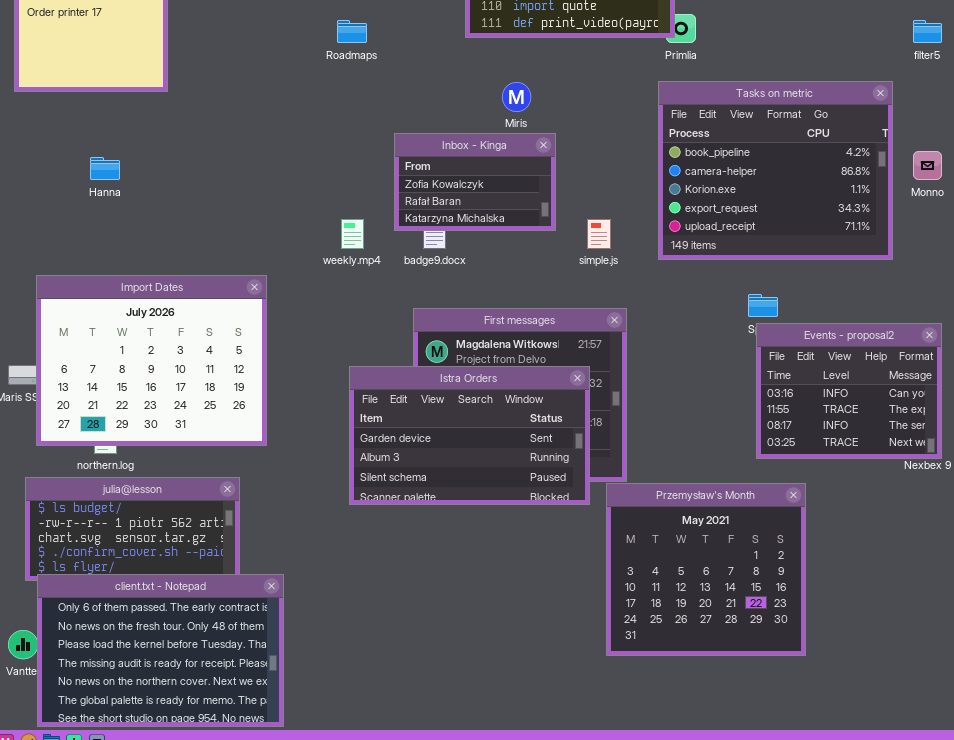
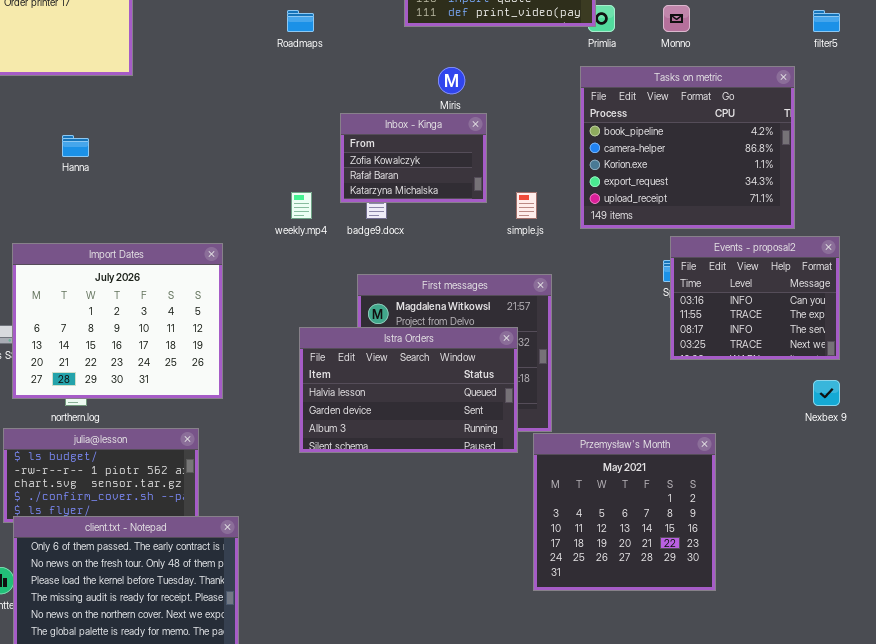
Monno: [913,151,942,180] -> [663,5,690,32], moved
Events - proposal2: [756,323,942,459] -> [670,236,840,360], moved
Istra Orders: [349,366,590,505] -> [299,327,518,453], scrolled up 1 row

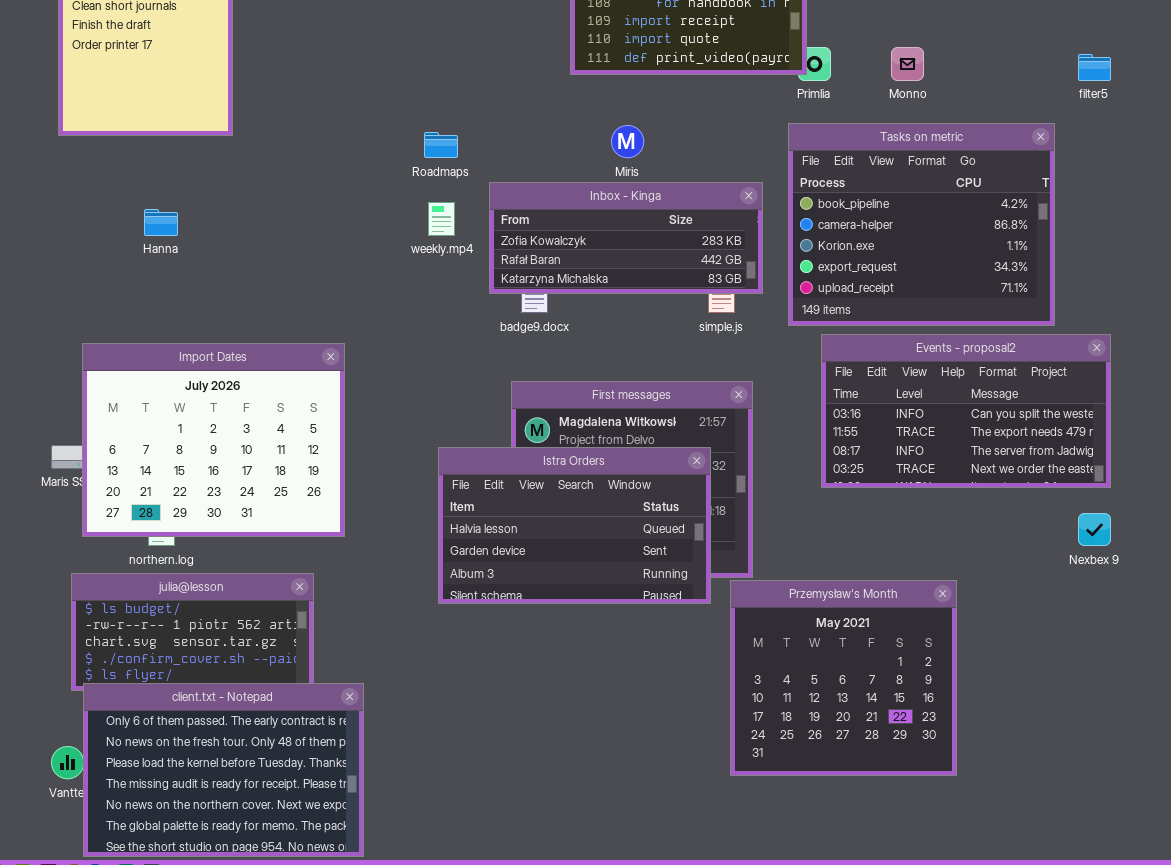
Roadmaps: [287,10,314,32] -> [424,132,458,158], moved
Inbox - Kinga: [340,113,487,203] -> [489,182,763,294], resized
weekly.mp4: [291,192,312,219] -> [428,202,455,236], moved
Events - proposal2: [670,236,840,360] -> [821,334,1111,488], resized

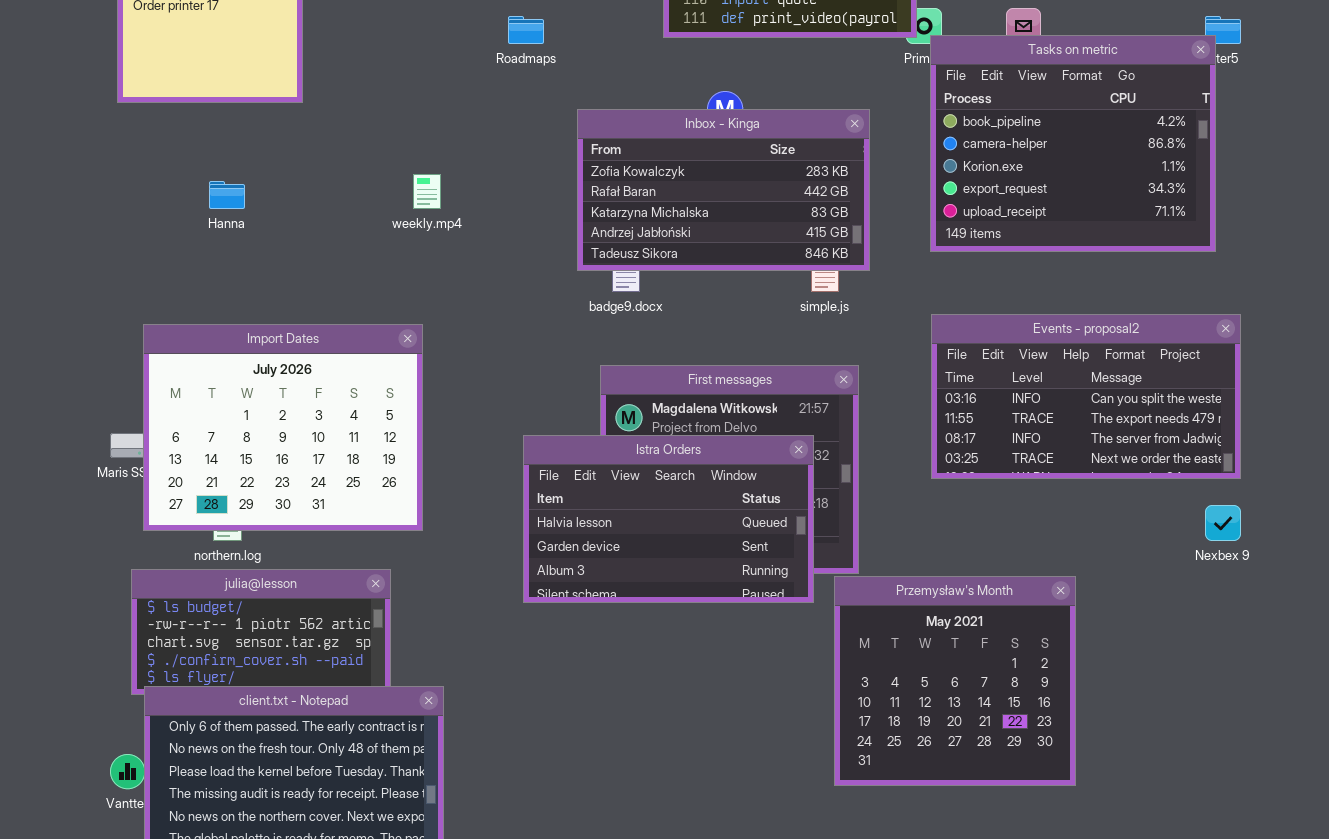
Tasks on metric: [788,123,1055,326] -> [930,35,1216,252], moved
Roadmaps: [424,132,458,158] -> [508,16,544,44], moved
Inbox - Kinga: [489,182,763,294] -> [577,109,870,271], resized
weekly.mp4: [428,202,455,236] -> [413,174,441,209], moved

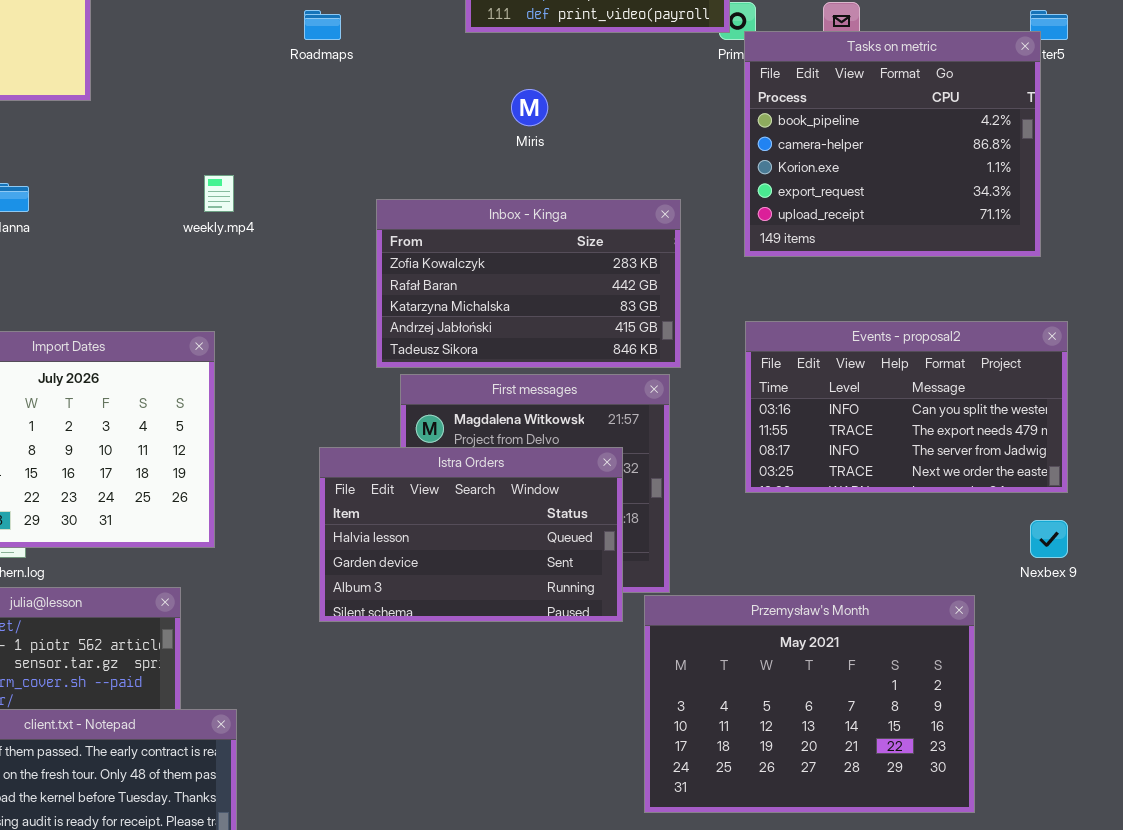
Inbox - Kinga: [577,109,870,271] -> [376,199,681,368], moved
Przemysław's Month: [834,576,1076,786] -> [644,595,975,813], resized

